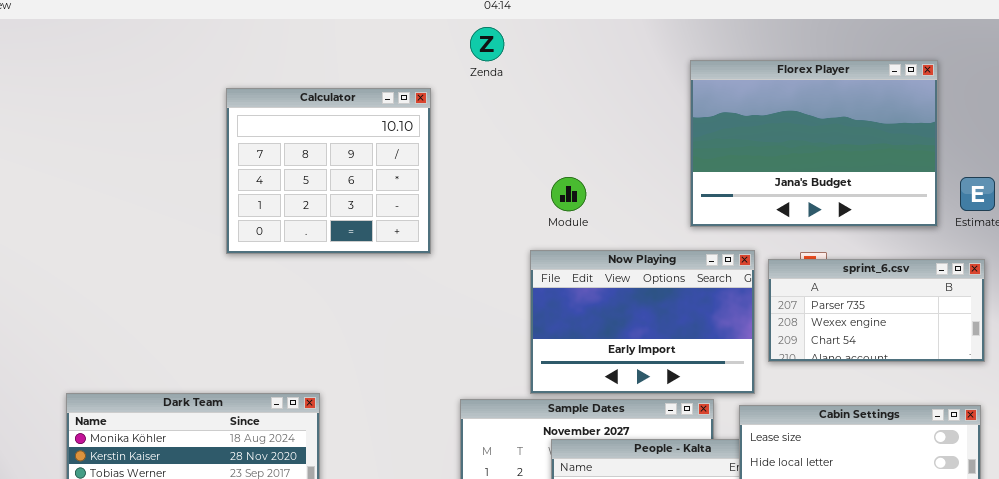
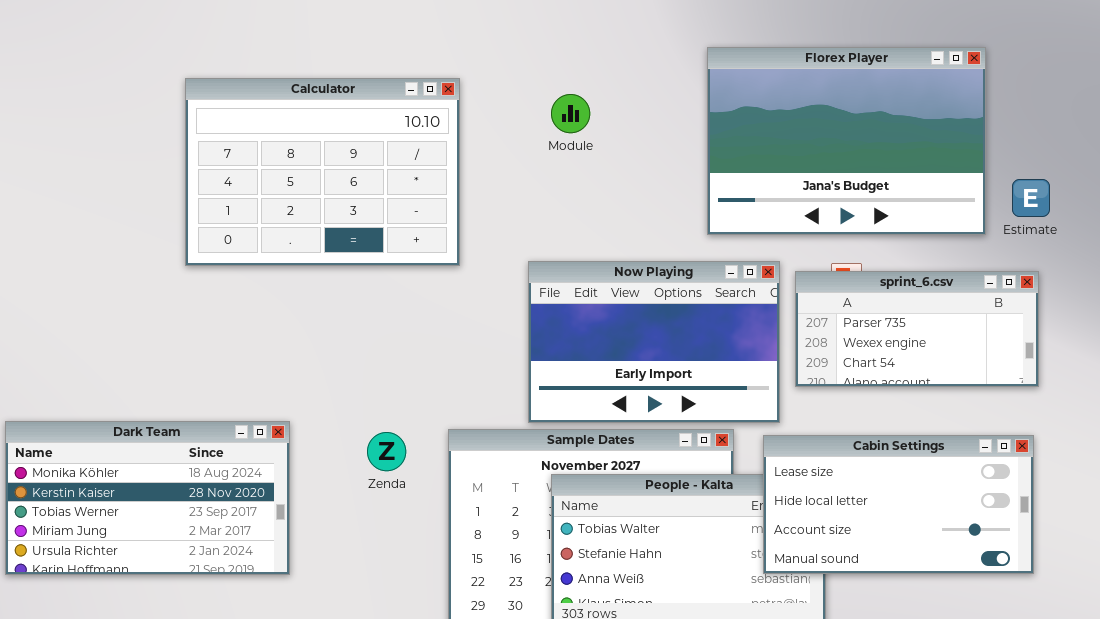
Zenda: [470,27,504,61] -> [367,432,406,471], moved
Calculator: [226,88,431,254] -> [185,78,460,266], resized
Module: [551,177,586,211] -> [551,94,590,133], moved

